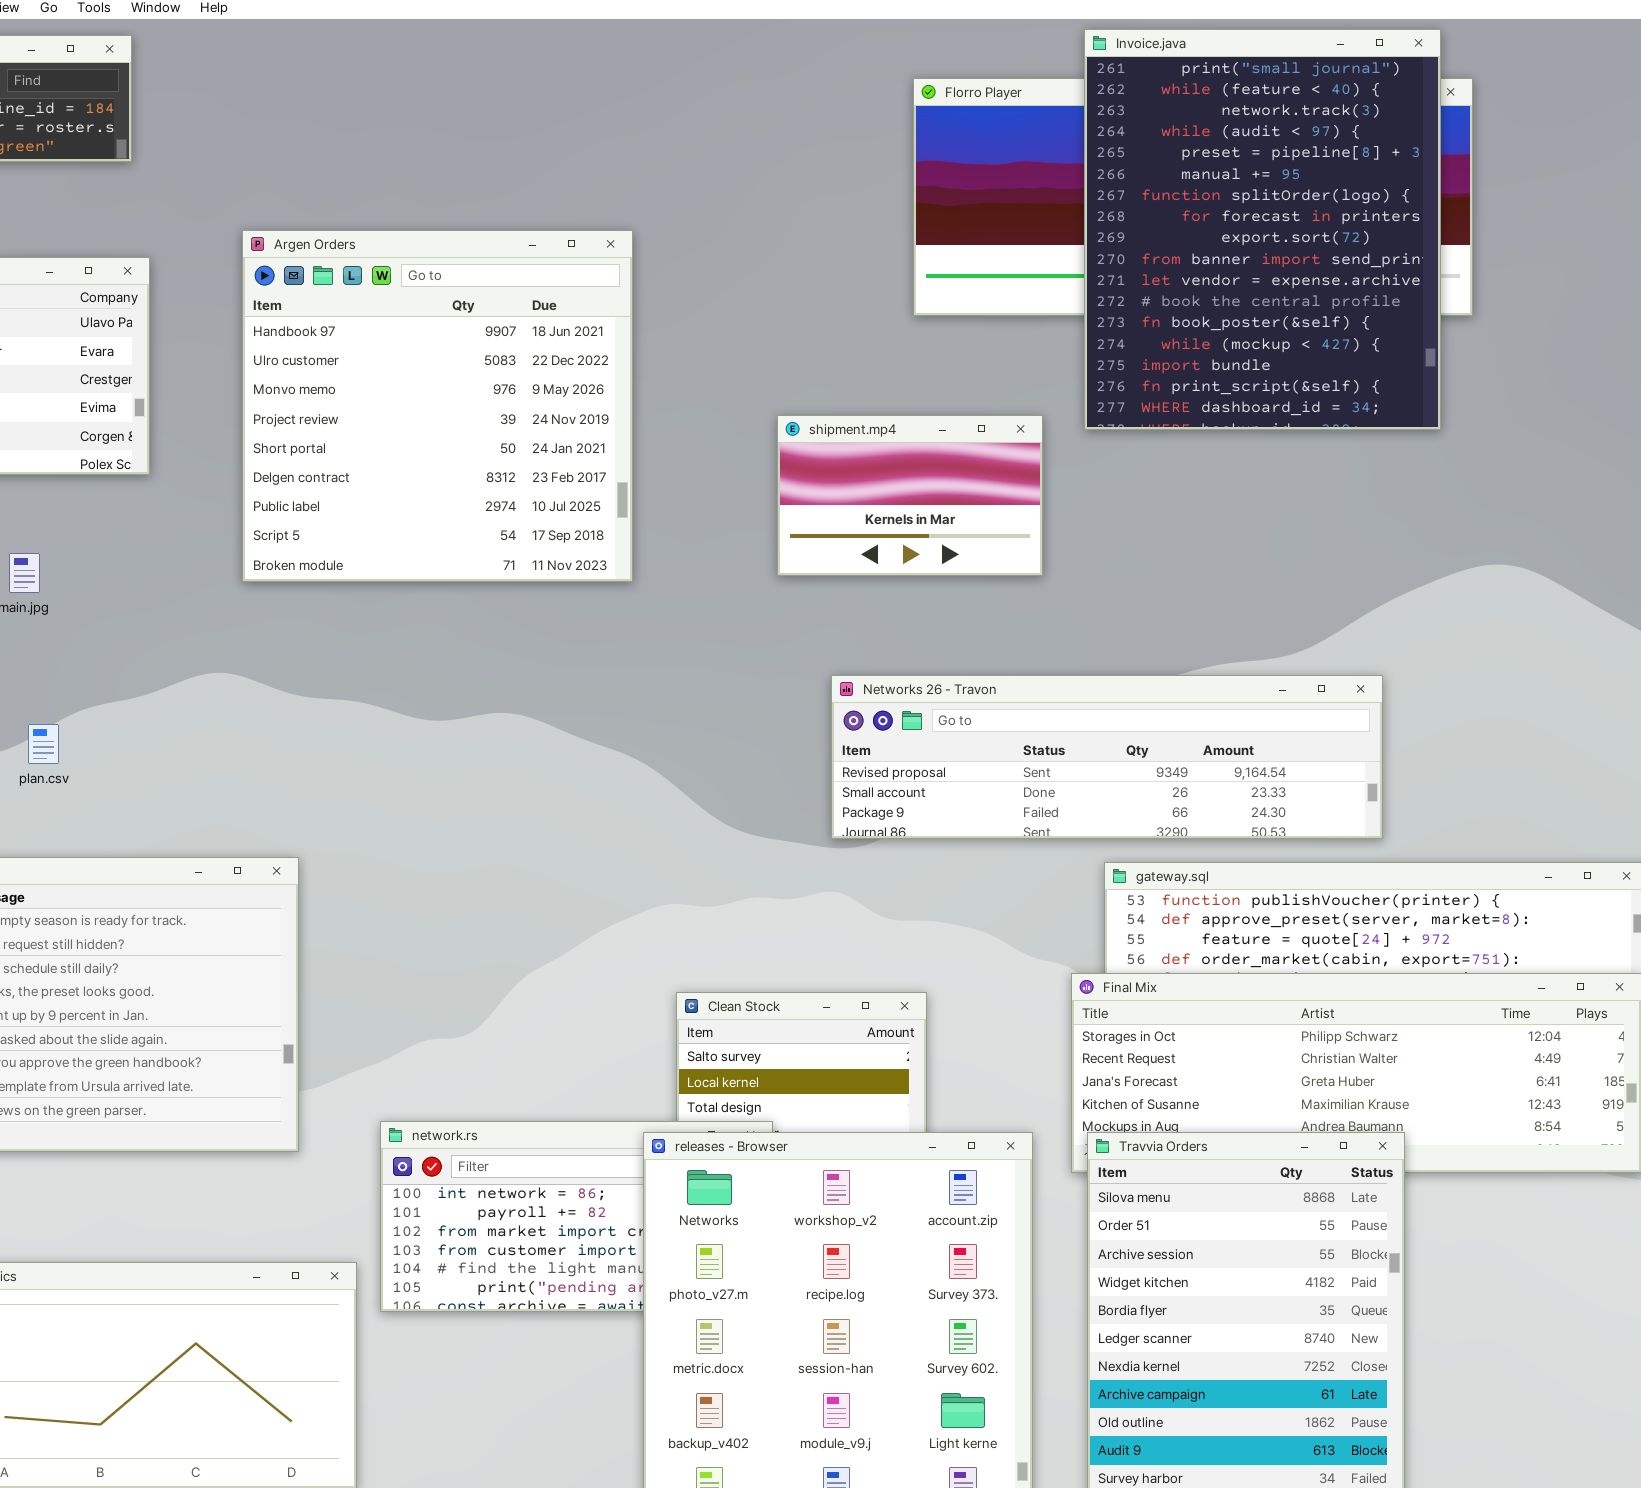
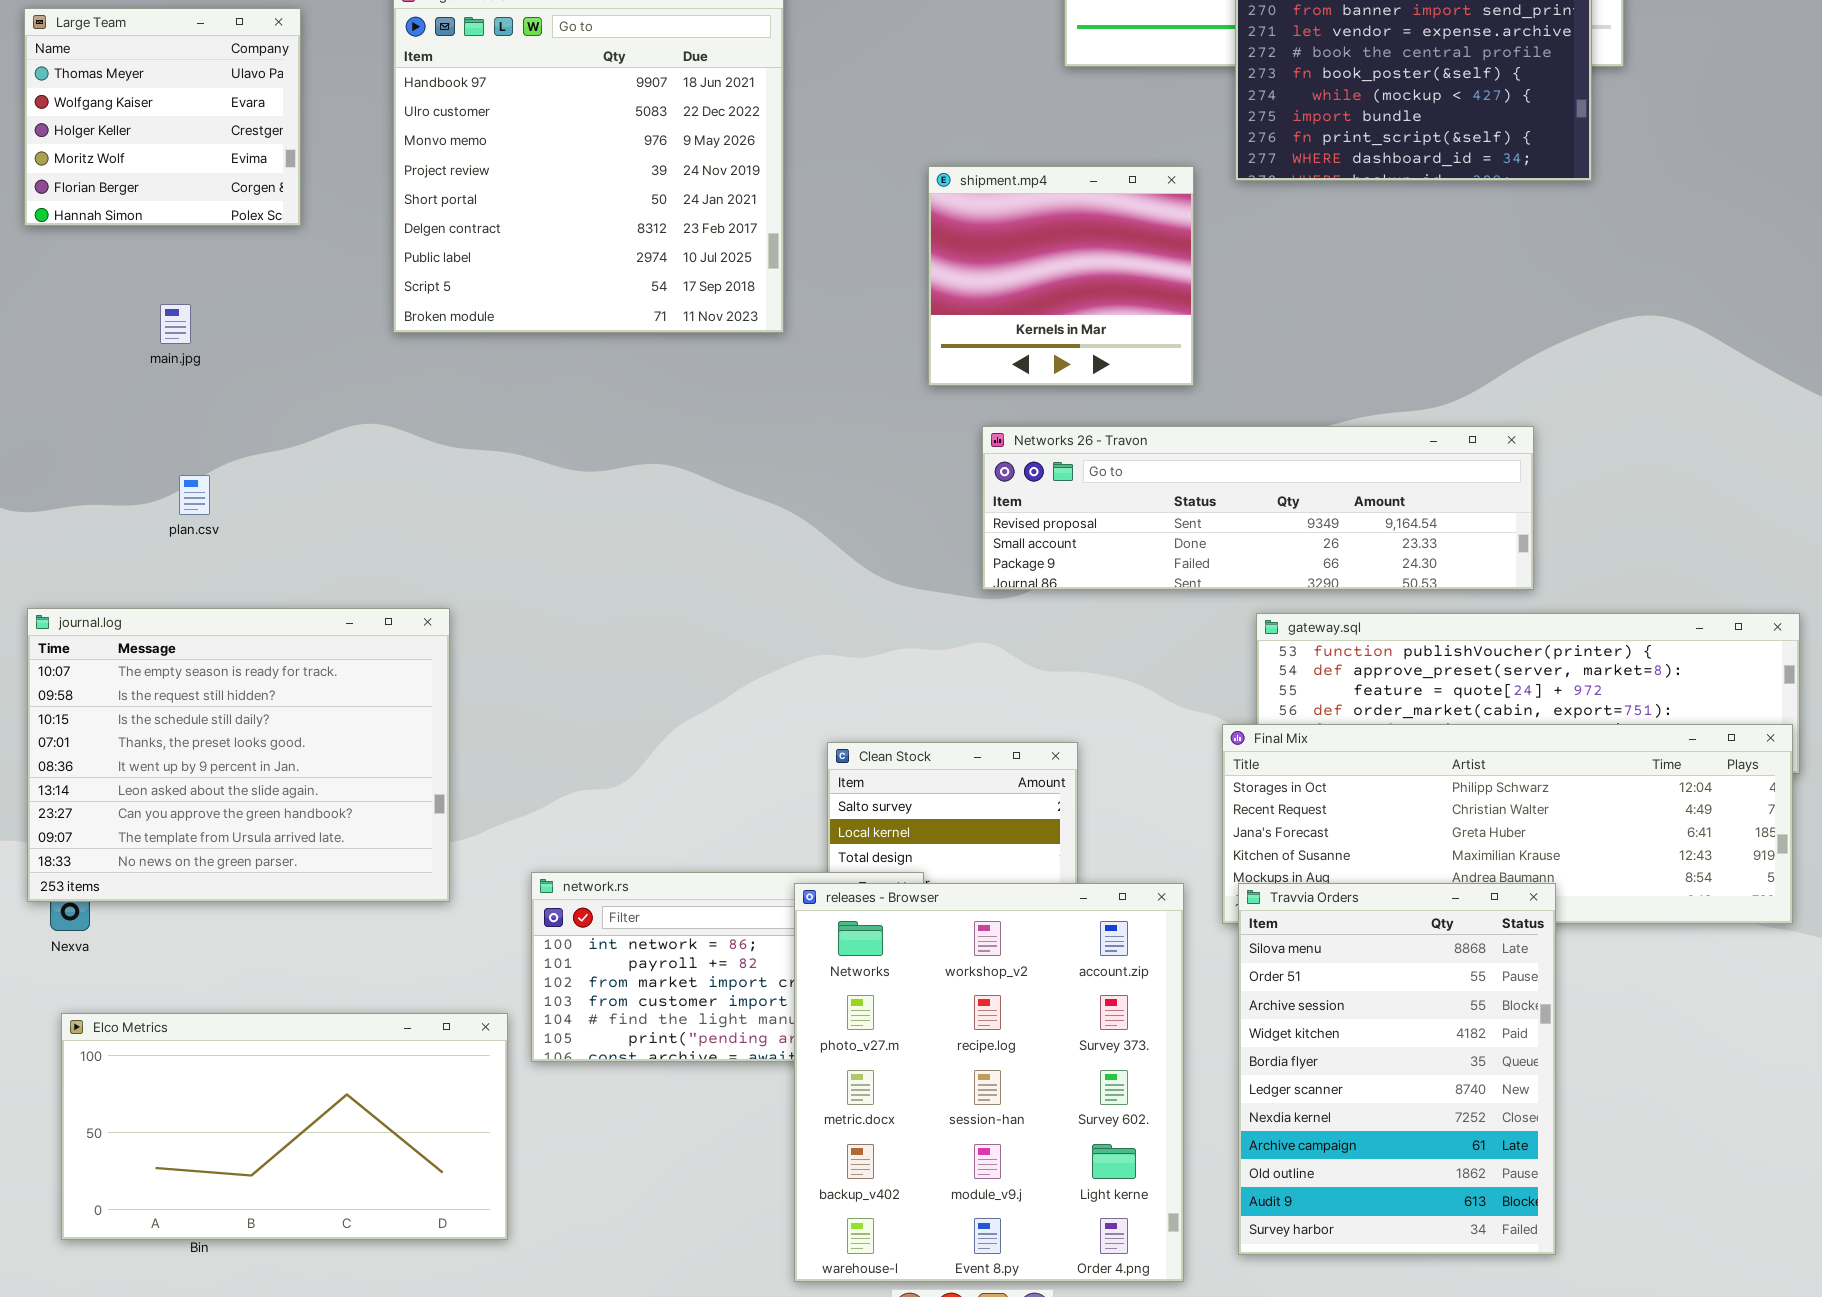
shipment.mp4: [777,415,1043,576] -> [928,166,1194,386], resized

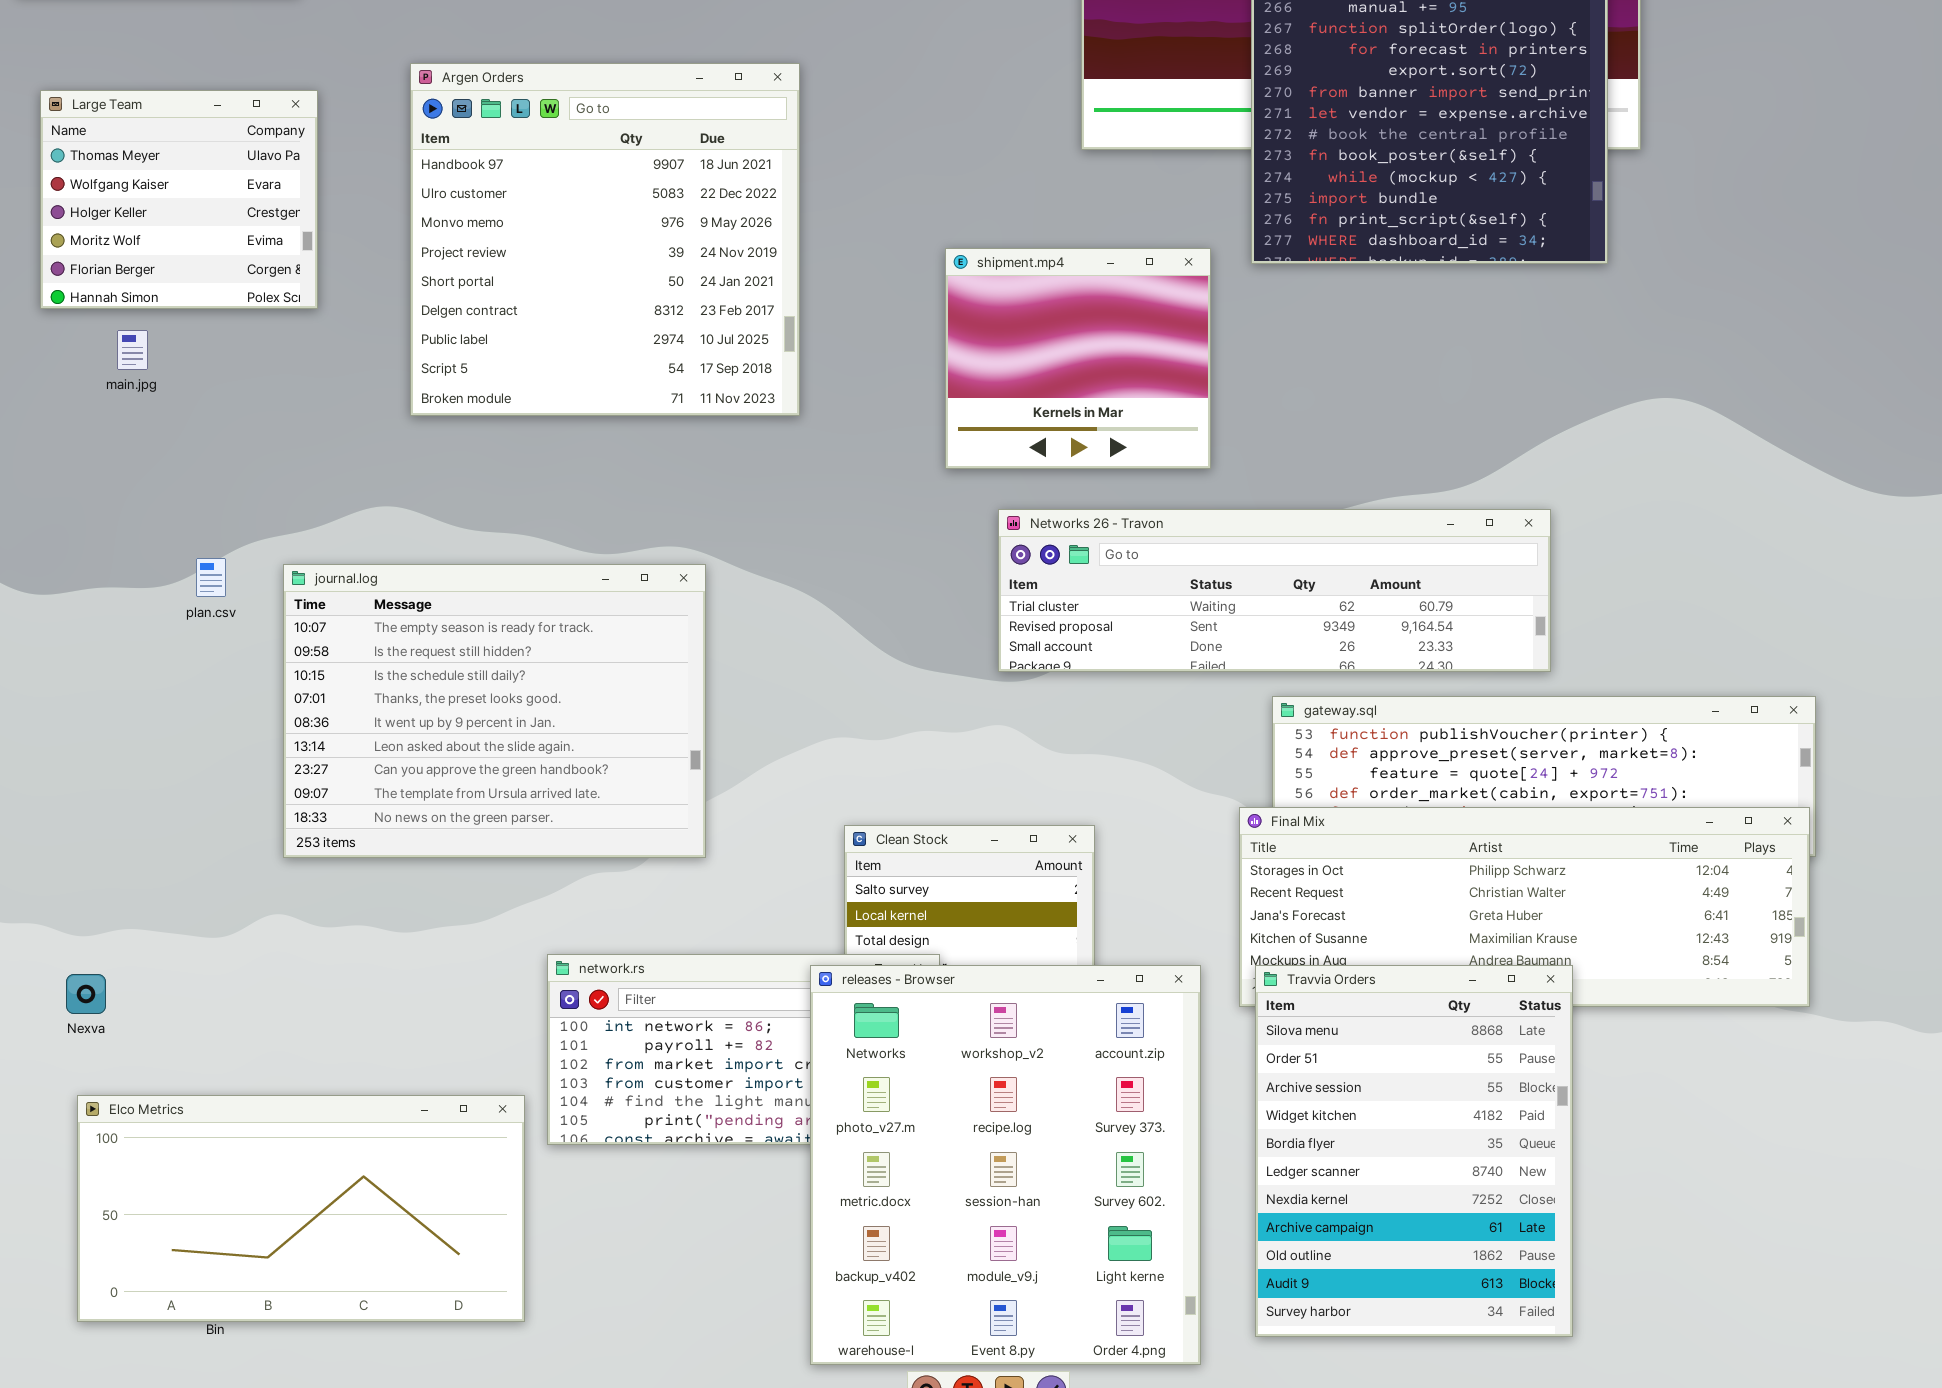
main.jpg: [160,304,191,344] -> [117,330,148,370], moved
Networks 26 - Travon: [982,426,1534,590] -> [998,509,1551,672], scrolled up 1 row
journal.log: [27,608,450,902] -> [283,564,706,858], moved

